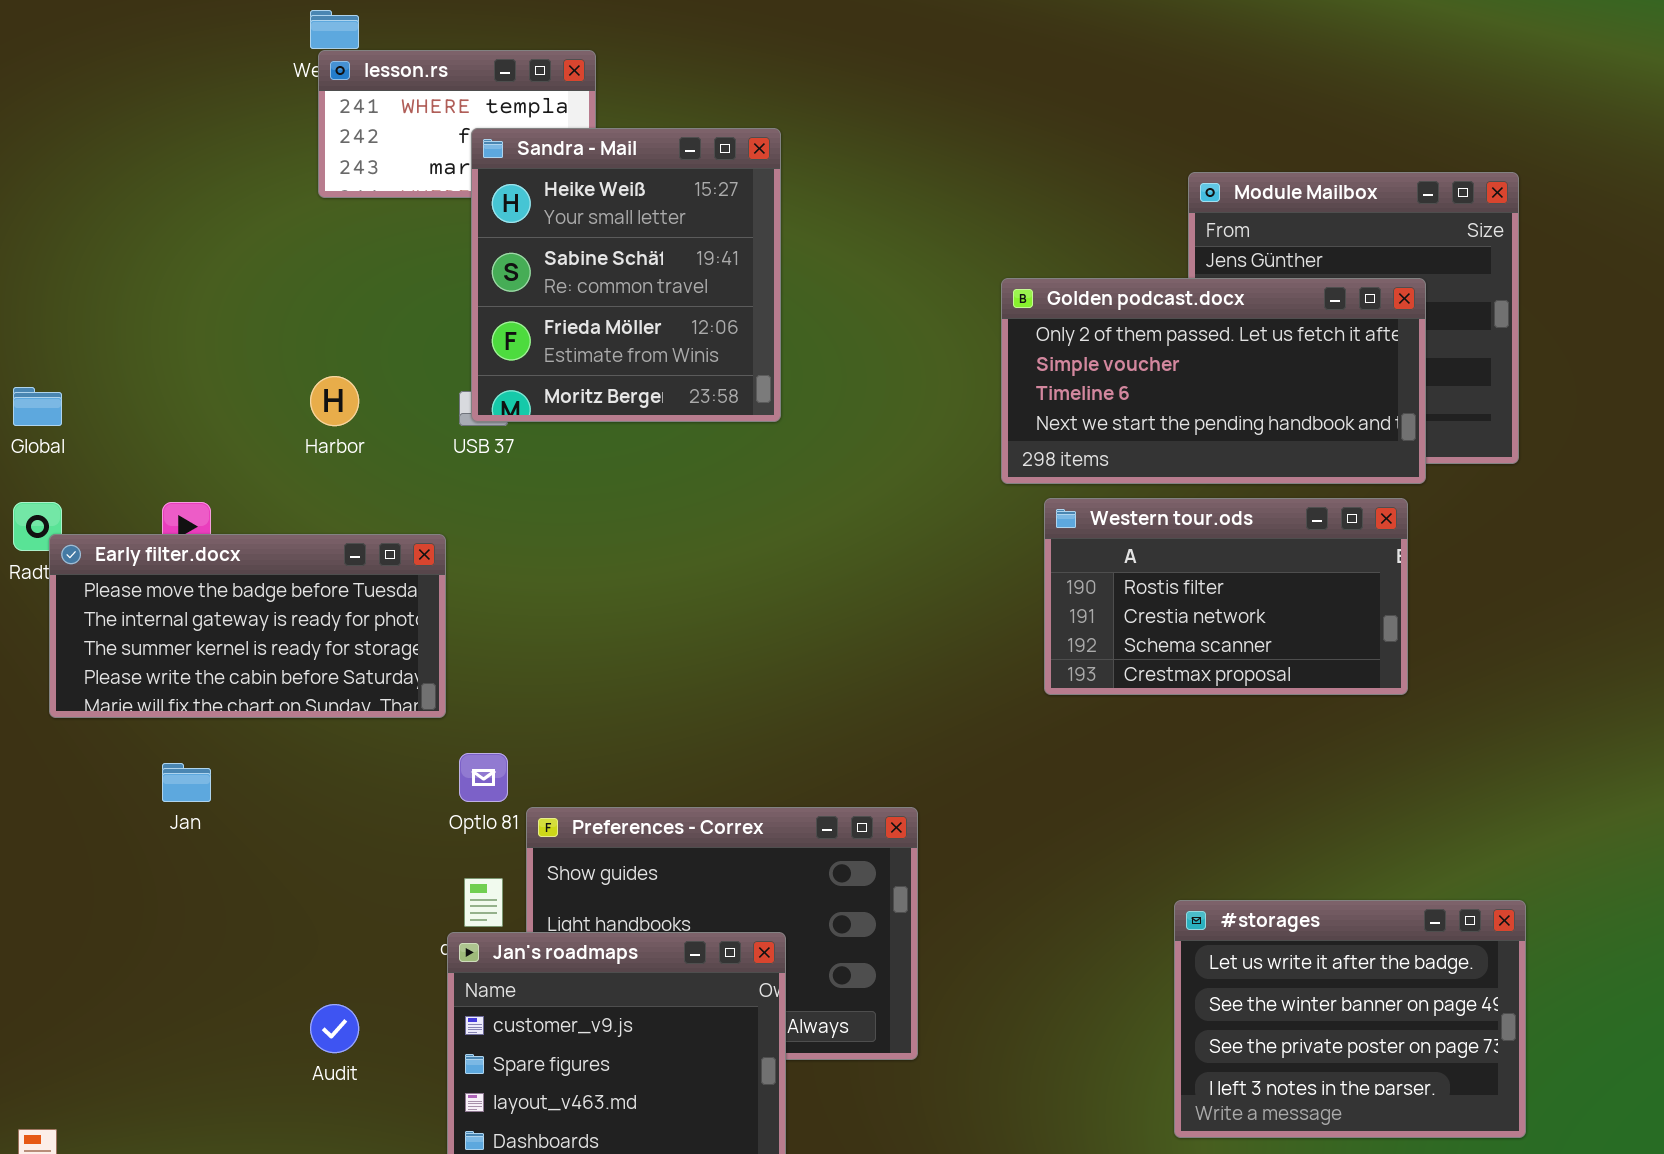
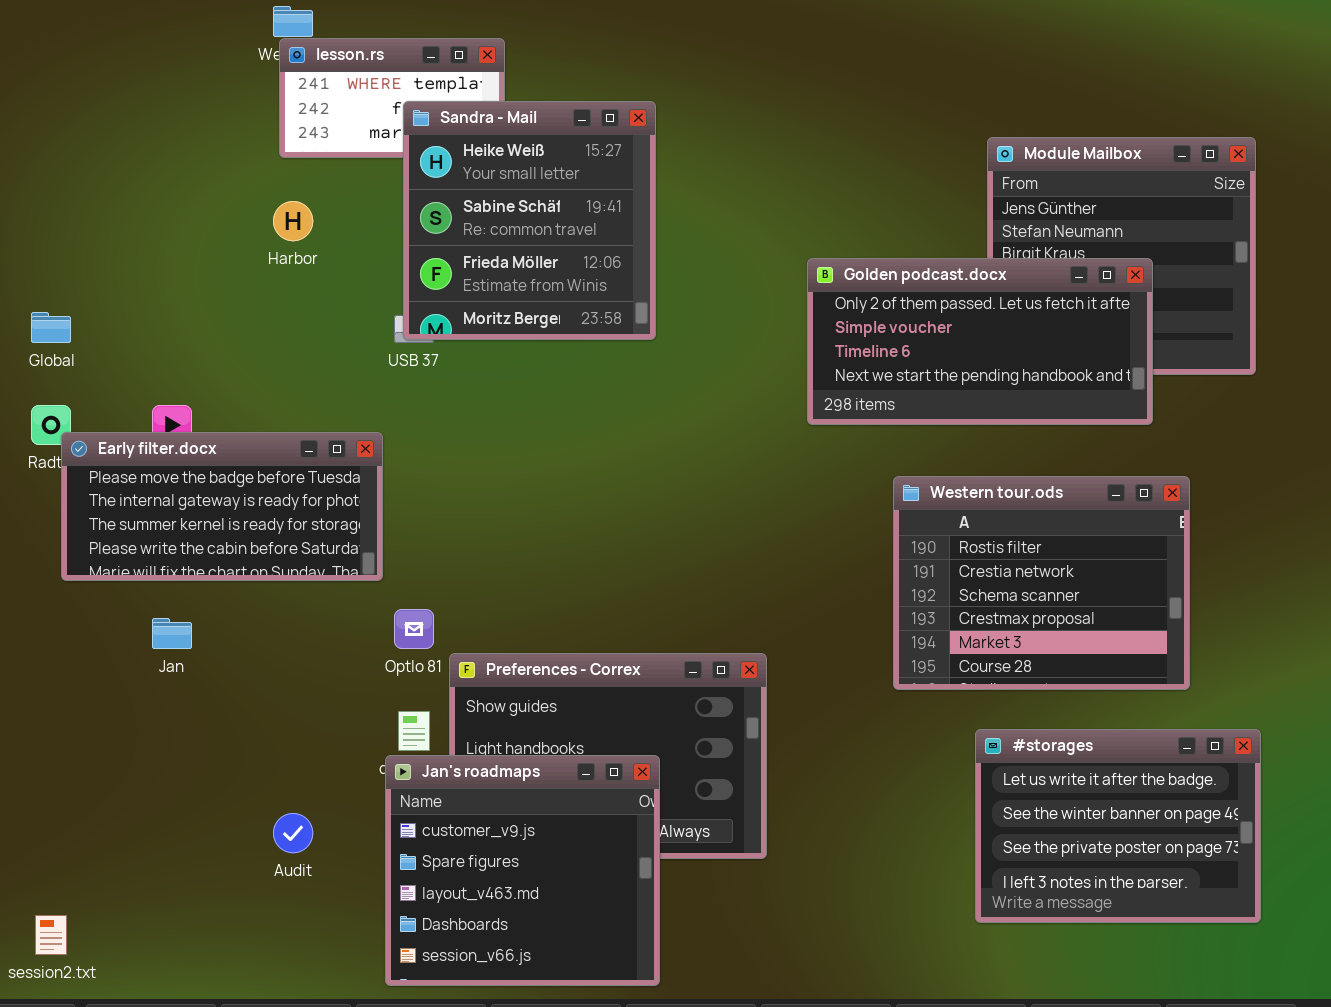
Golden podcast.docx: [1001,278,1426,484] -> [807,258,1153,425], moved
Harbor: [310,376,359,426] -> [273,201,313,241], moved
Western tour.ods: [1044,498,1408,695] -> [893,476,1190,690], moved, resized

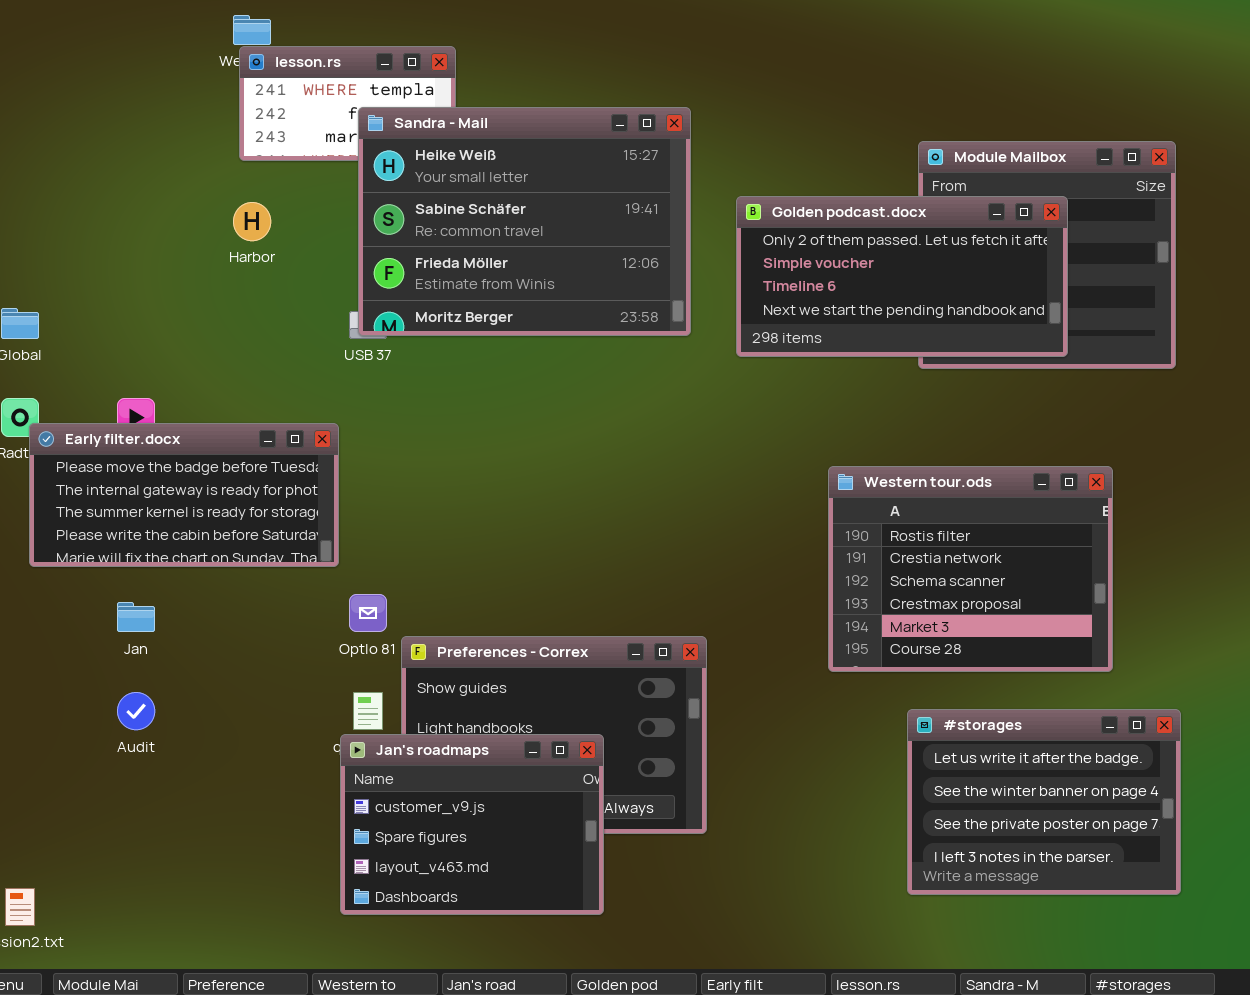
Sandra - Mail: [403,101,656,340] -> [358,107,691,336], resized
Golden podcast.docx: [807,258,1153,425] -> [736,196,1068,357], moved
Jan's roadmaps: [385,755,660,986] -> [340,734,604,915], resized
Audit: [273,813,313,853] -> [117,692,155,730], moved

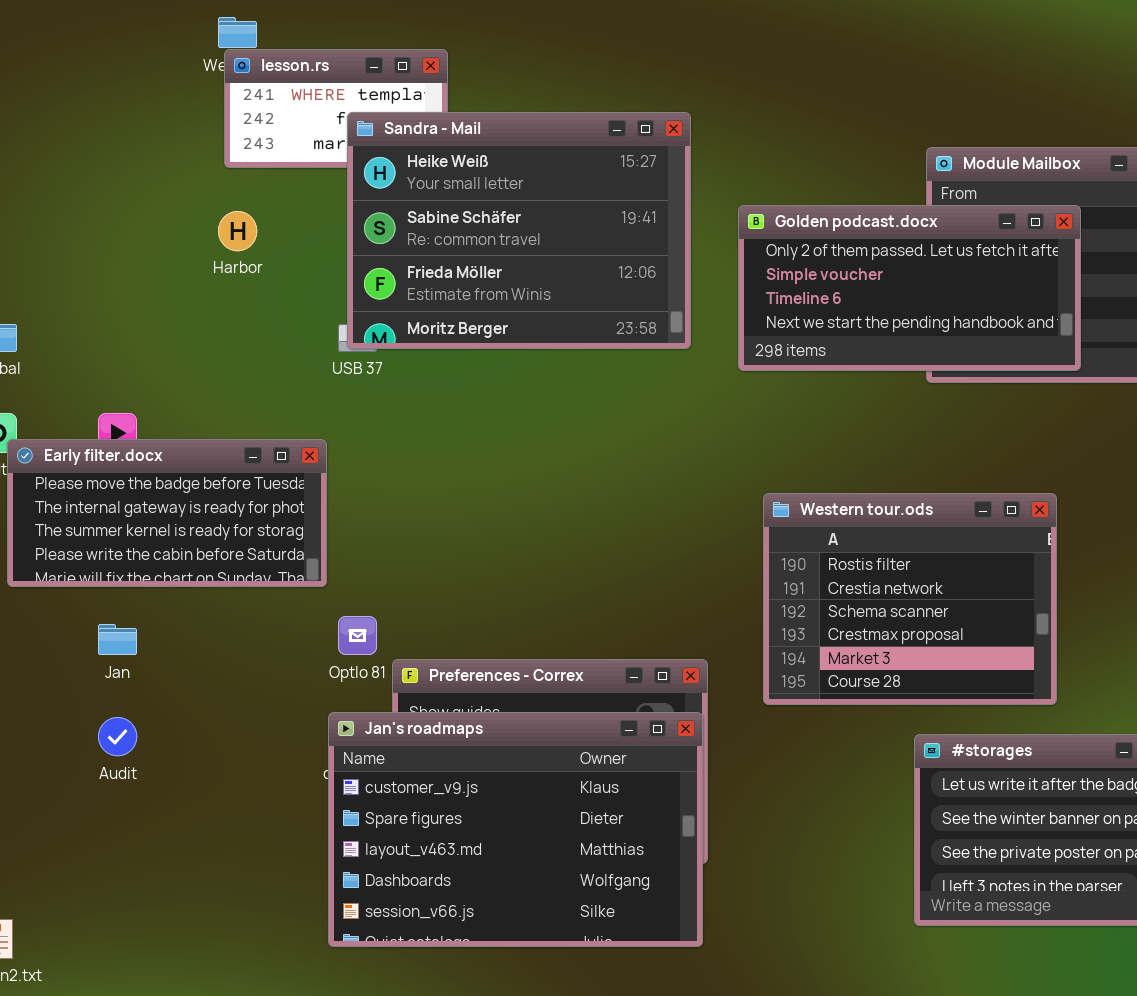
Western tour.ods: [828,466,1113,672] -> [763,493,1057,705], moved
Jan's roadmaps: [340,734,604,915] -> [328,712,703,947], resized

